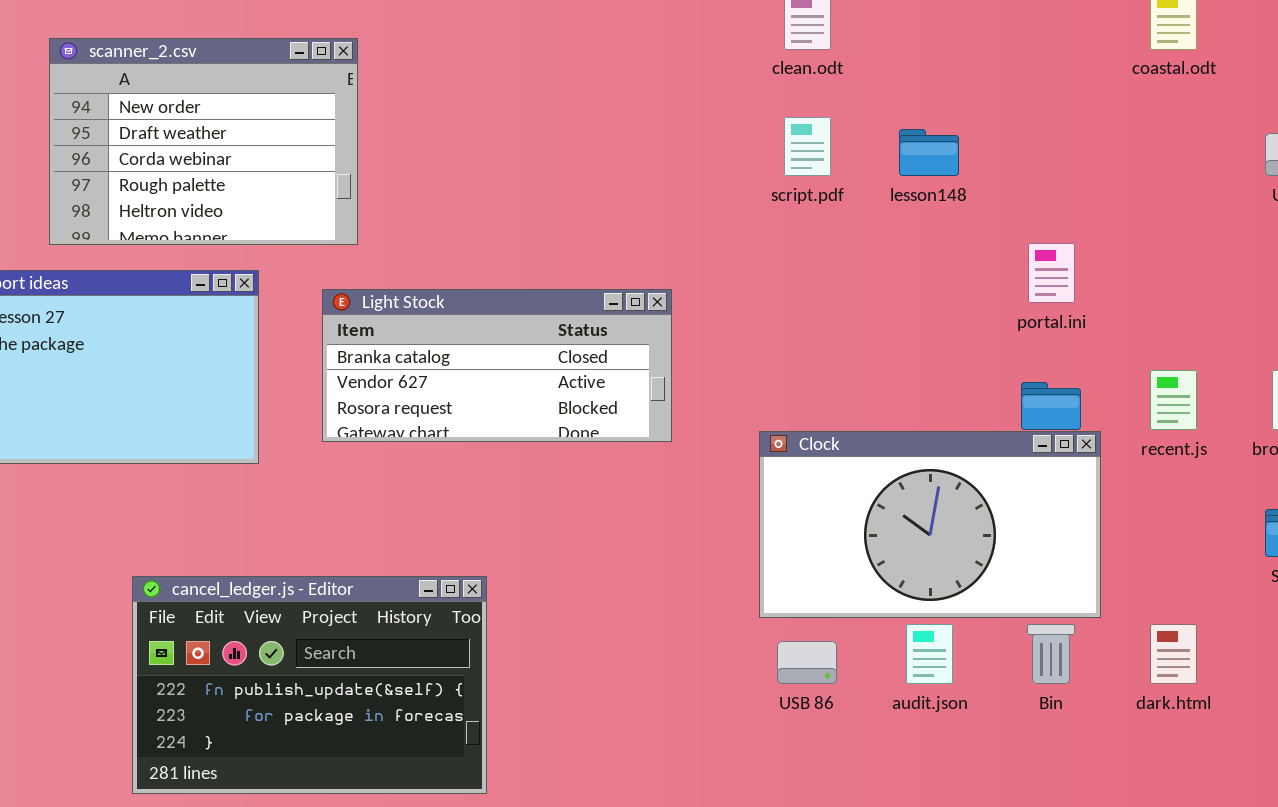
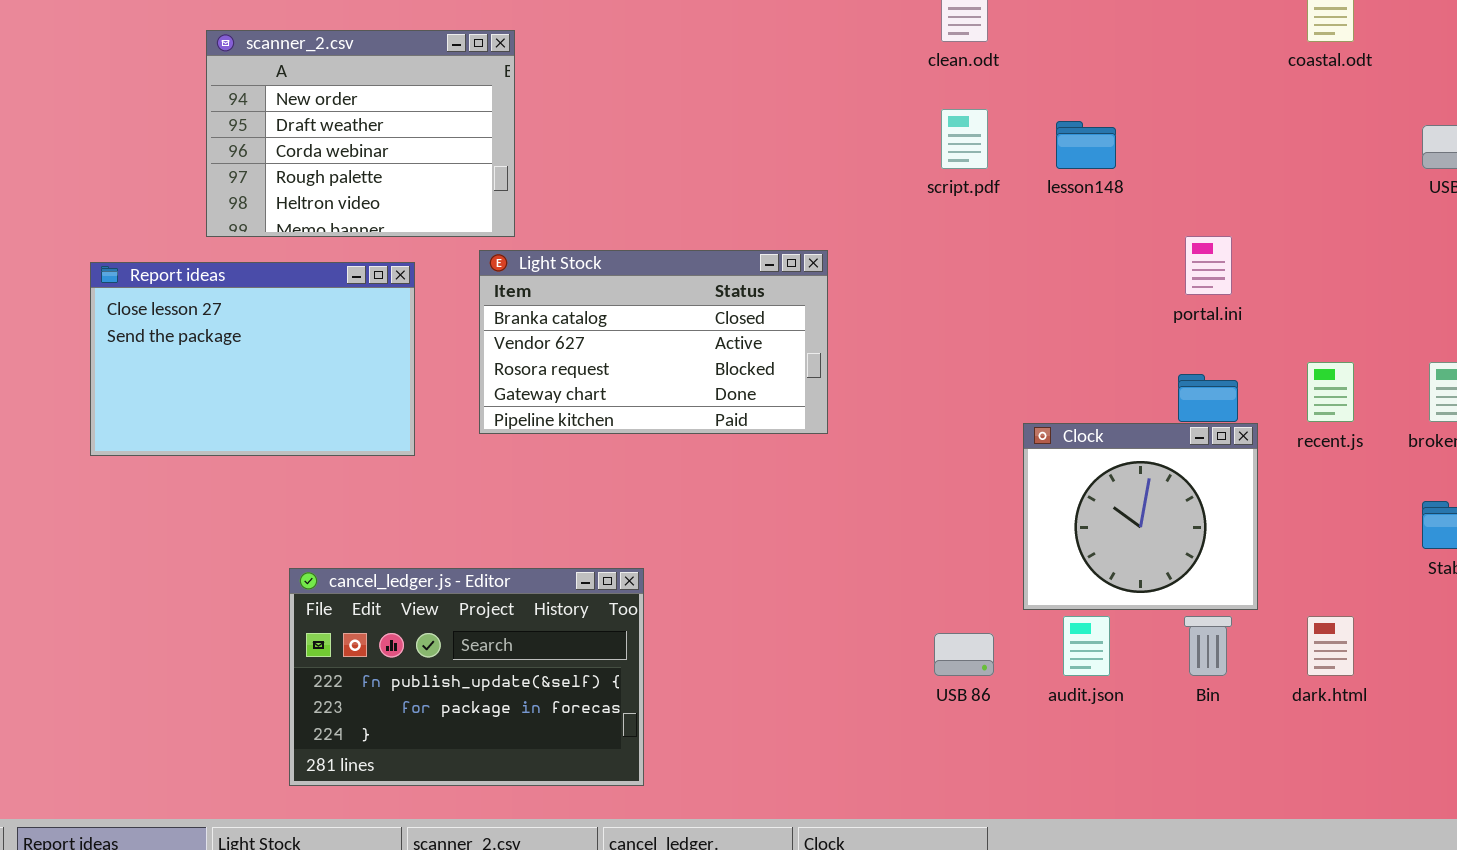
Light Stock: [322,289,672,442] -> [479,250,828,434], resized
Clock: [759,431,1101,618] -> [1023,423,1258,610], resized

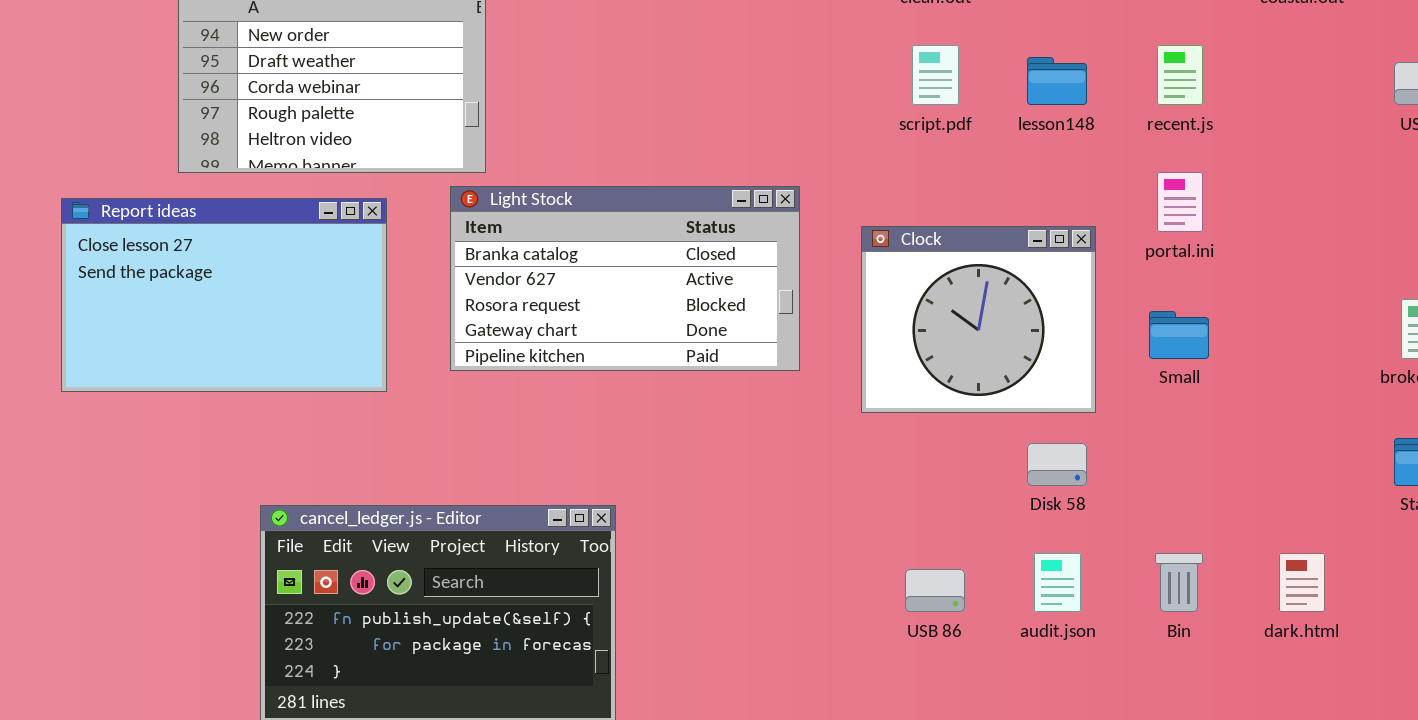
recent.js: [1307,362,1354,422] -> [1157,45,1203,105], moved
Clock: [1023,423,1258,610] -> [861,226,1096,413], moved

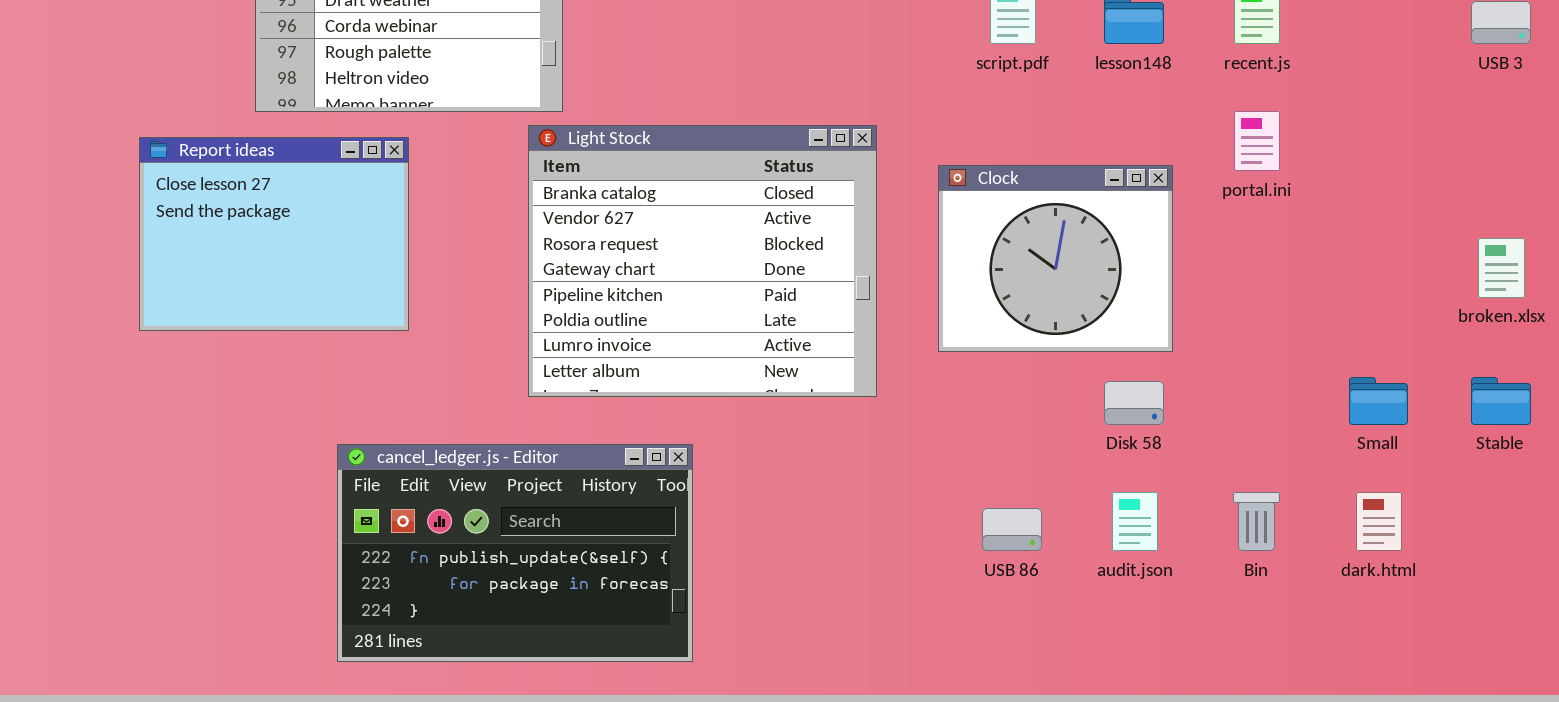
Light Stock: [450,186,800,371] -> [528,125,877,397], resized
Report ideas: [61,198,387,392] -> [139,137,409,331], resized
Small: [1149,311,1209,359] -> [1349,377,1408,425], moved

